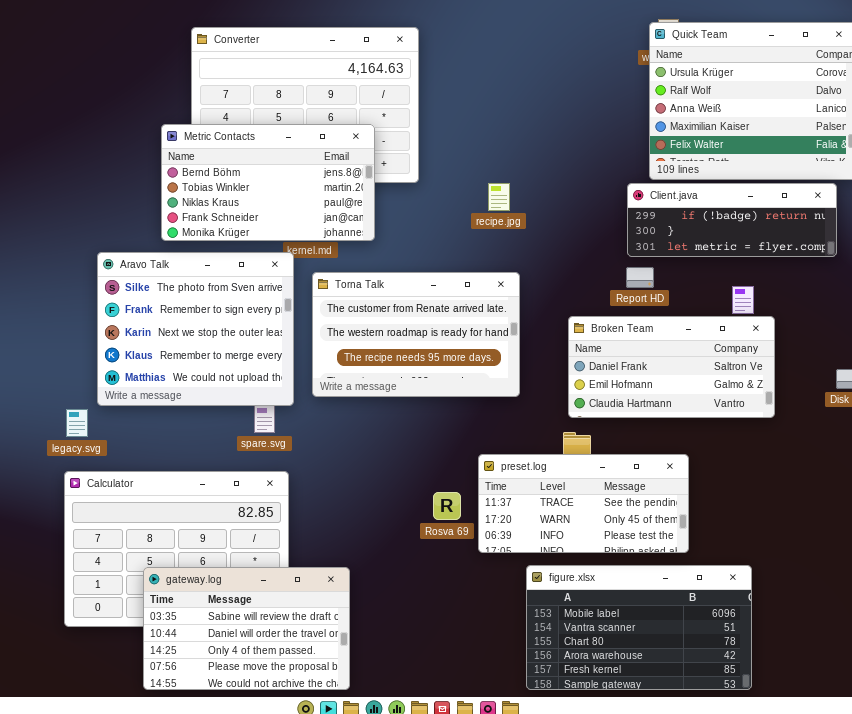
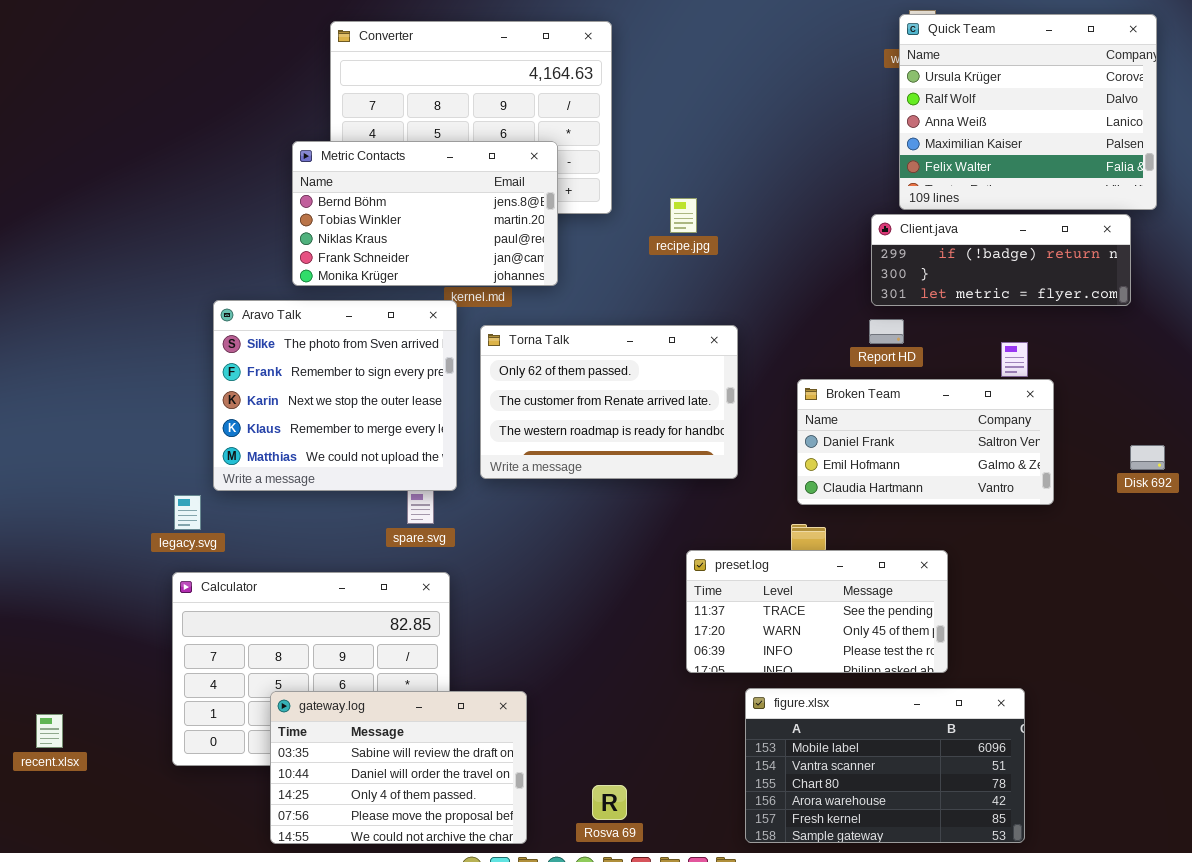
recipe.jpg: [488,183,510,211] -> [670,198,697,233], moved
Torna Talk: [312,272,520,397] -> [480,325,738,479], scrolled up 1 row
Rosva 69: [433,492,461,520] -> [592,785,627,820], moved

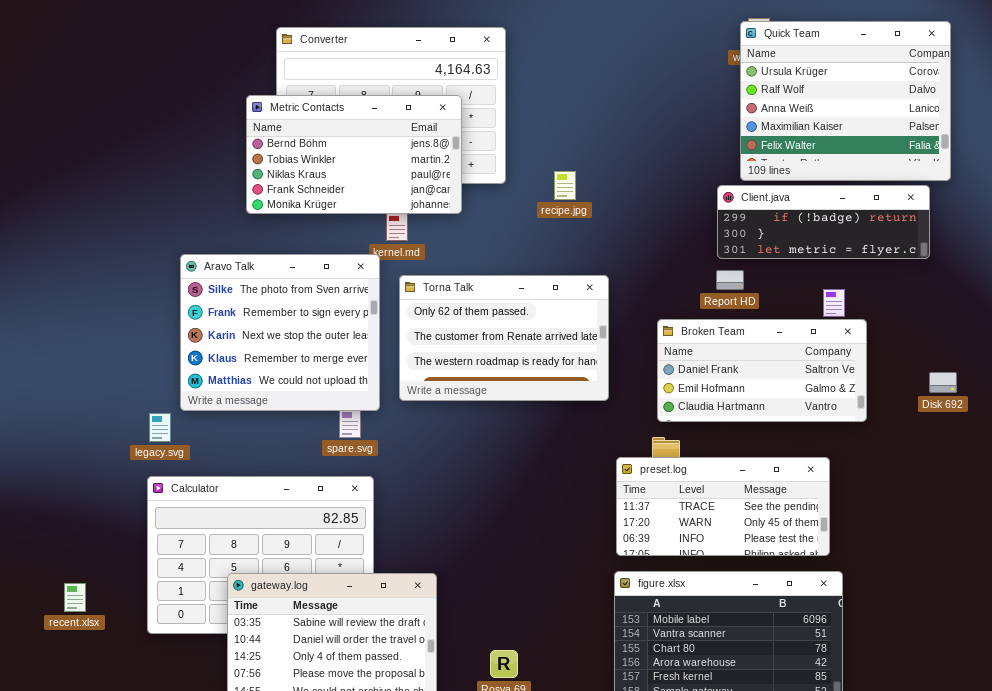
Metric Contacts: [292,141,558,286] -> [246,95,462,214], moved
preset.log: [686,550,948,673] -> [616,457,830,556], moved
recent.xlsx: [36,714,63,748] -> [64,583,86,612], moved

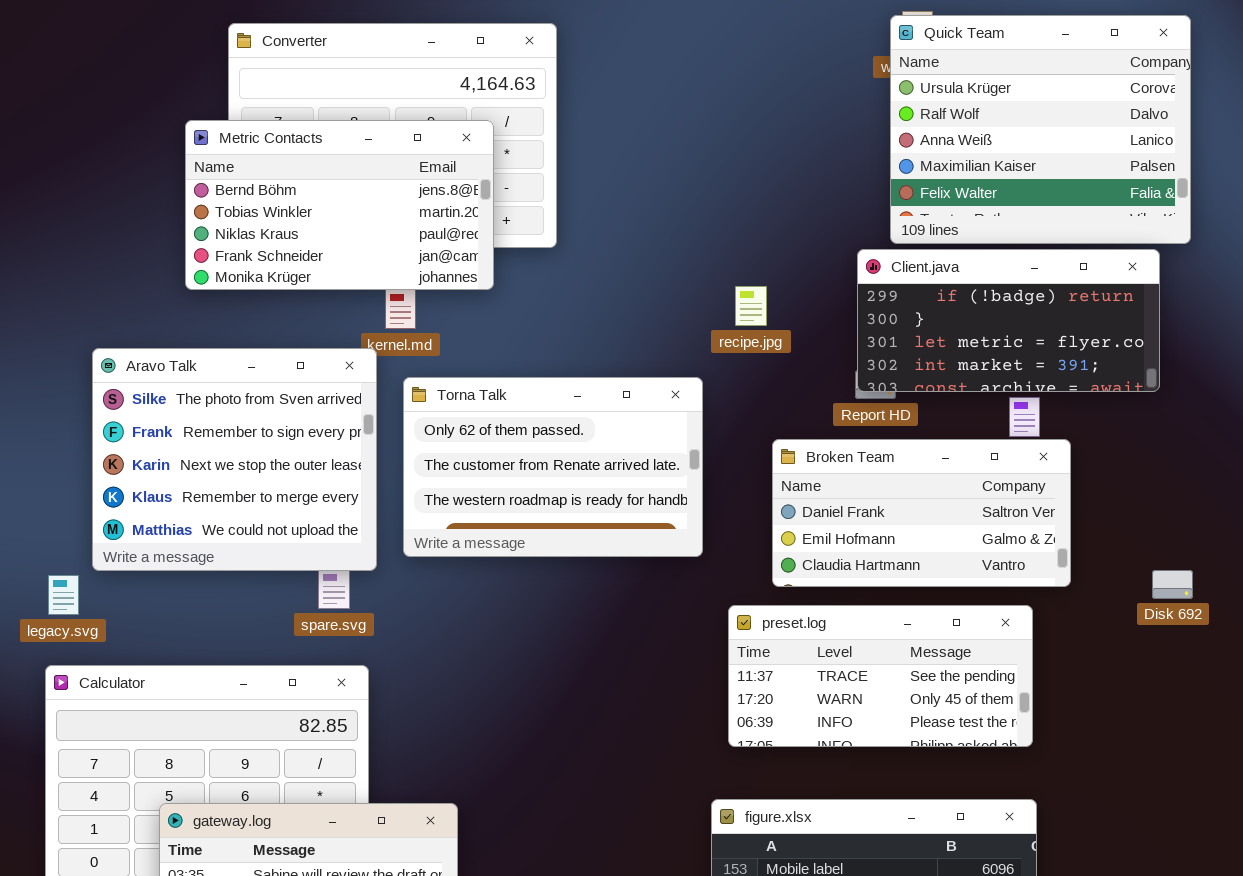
recipe.jpg: [554,171,576,200] -> [735,286,767,326], moved
Client.java: [717,185,930,259] -> [857,249,1160,392], resized
Disk 692: [929,372,957,393] -> [1152,570,1193,599], moved
preset.log: [616,457,830,556] -> [728,605,1033,747], moved

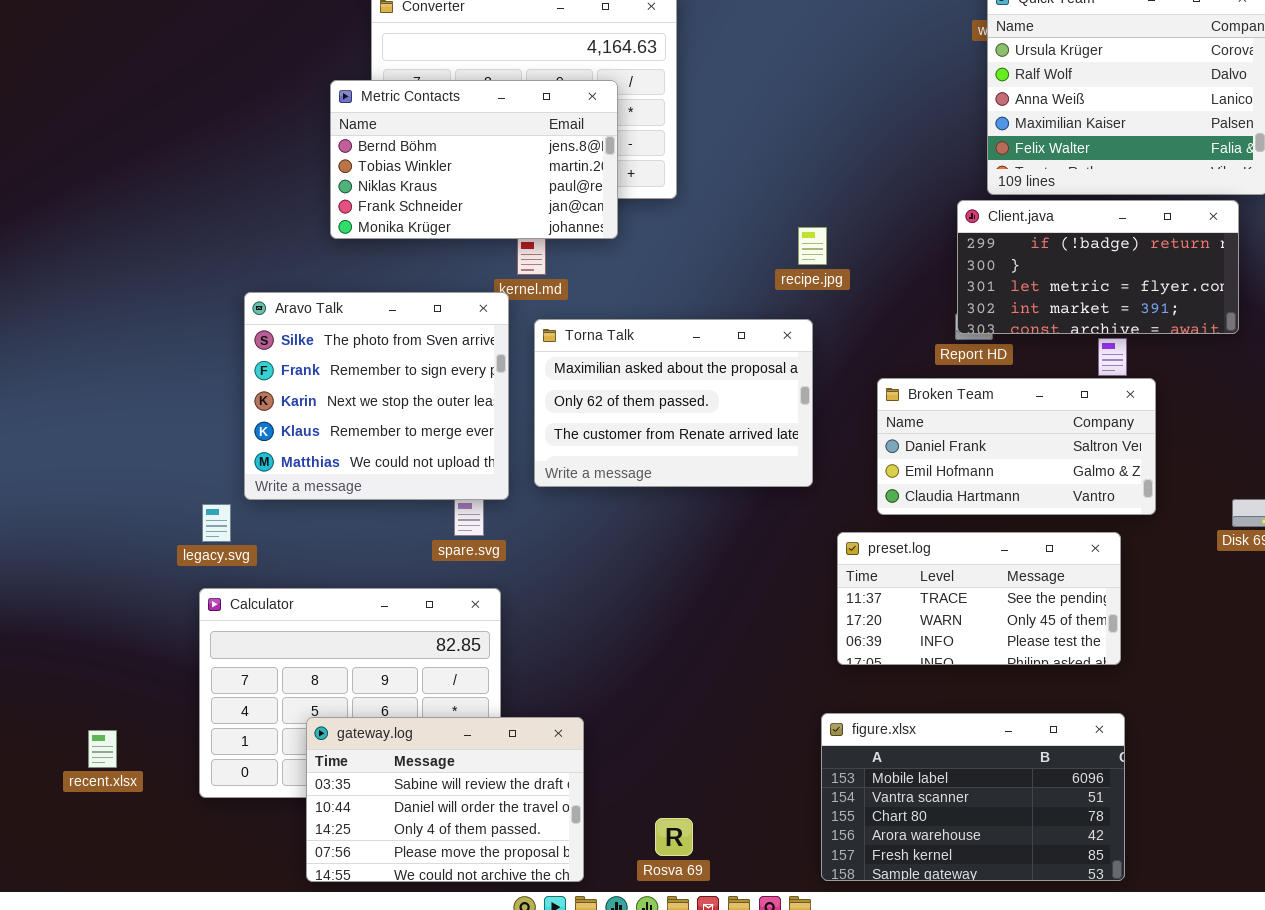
recipe.jpg: [735,286,767,326] -> [798,227,827,265], moved
Torna Talk: [403,377,703,557] -> [534,319,813,487], scrolled up 1 row

